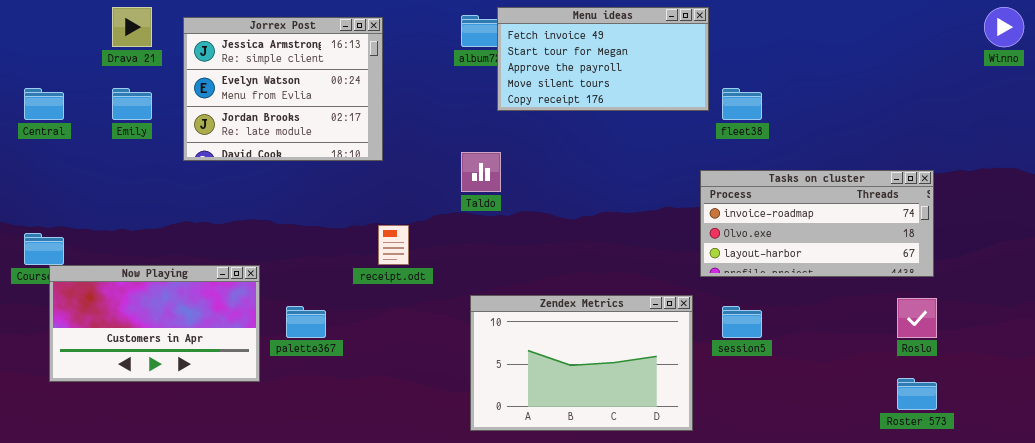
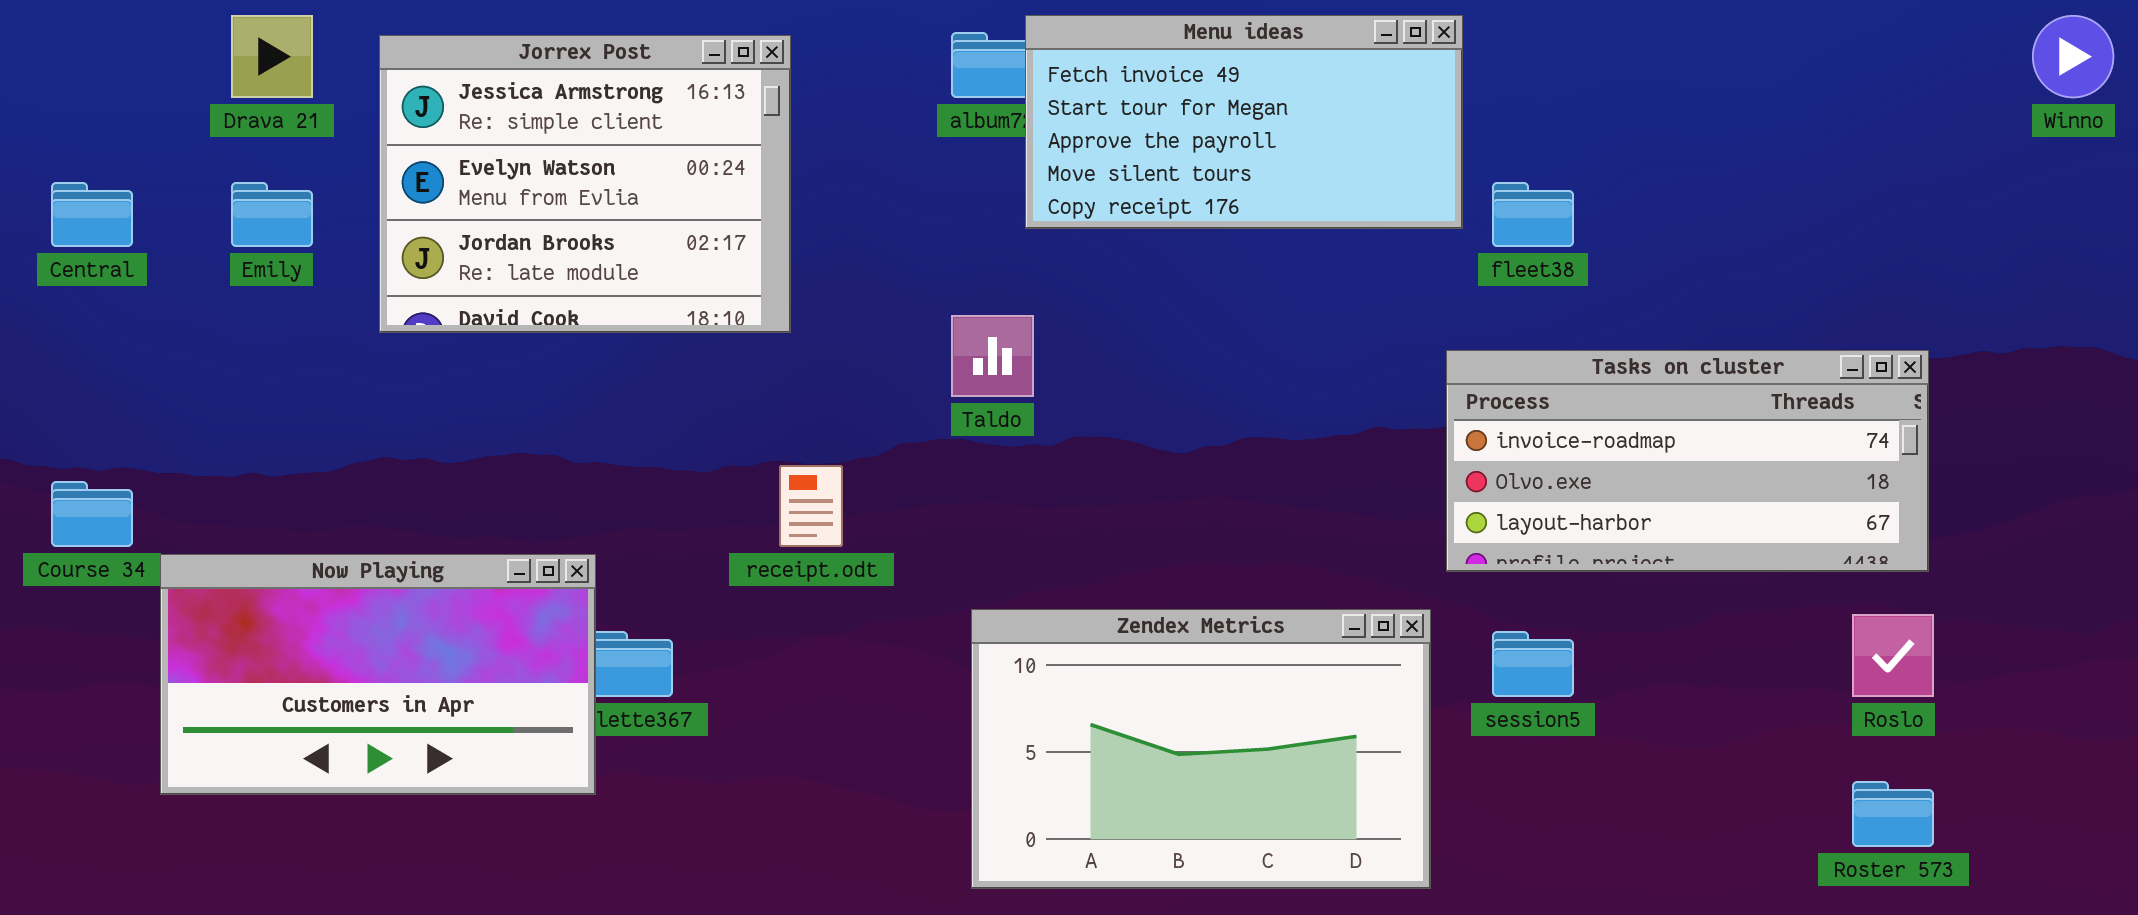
Now Playing: [49,265,260,382] -> [160,554,596,795], moved

